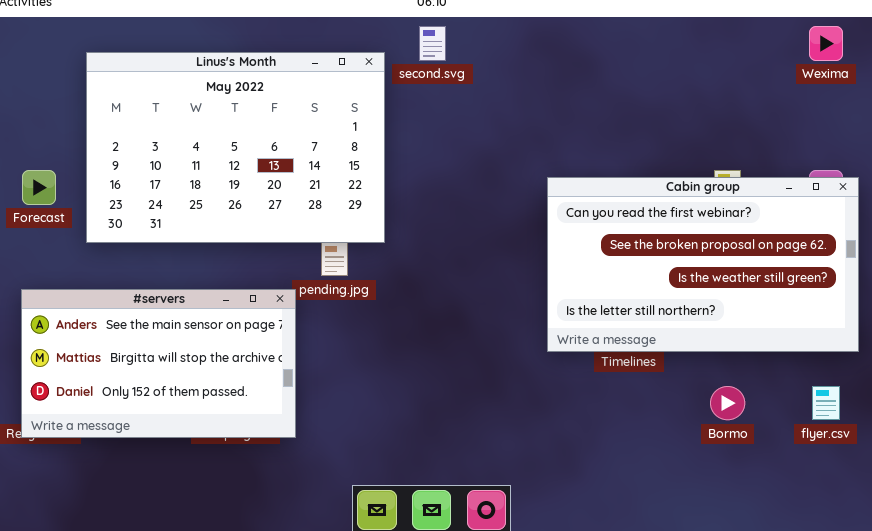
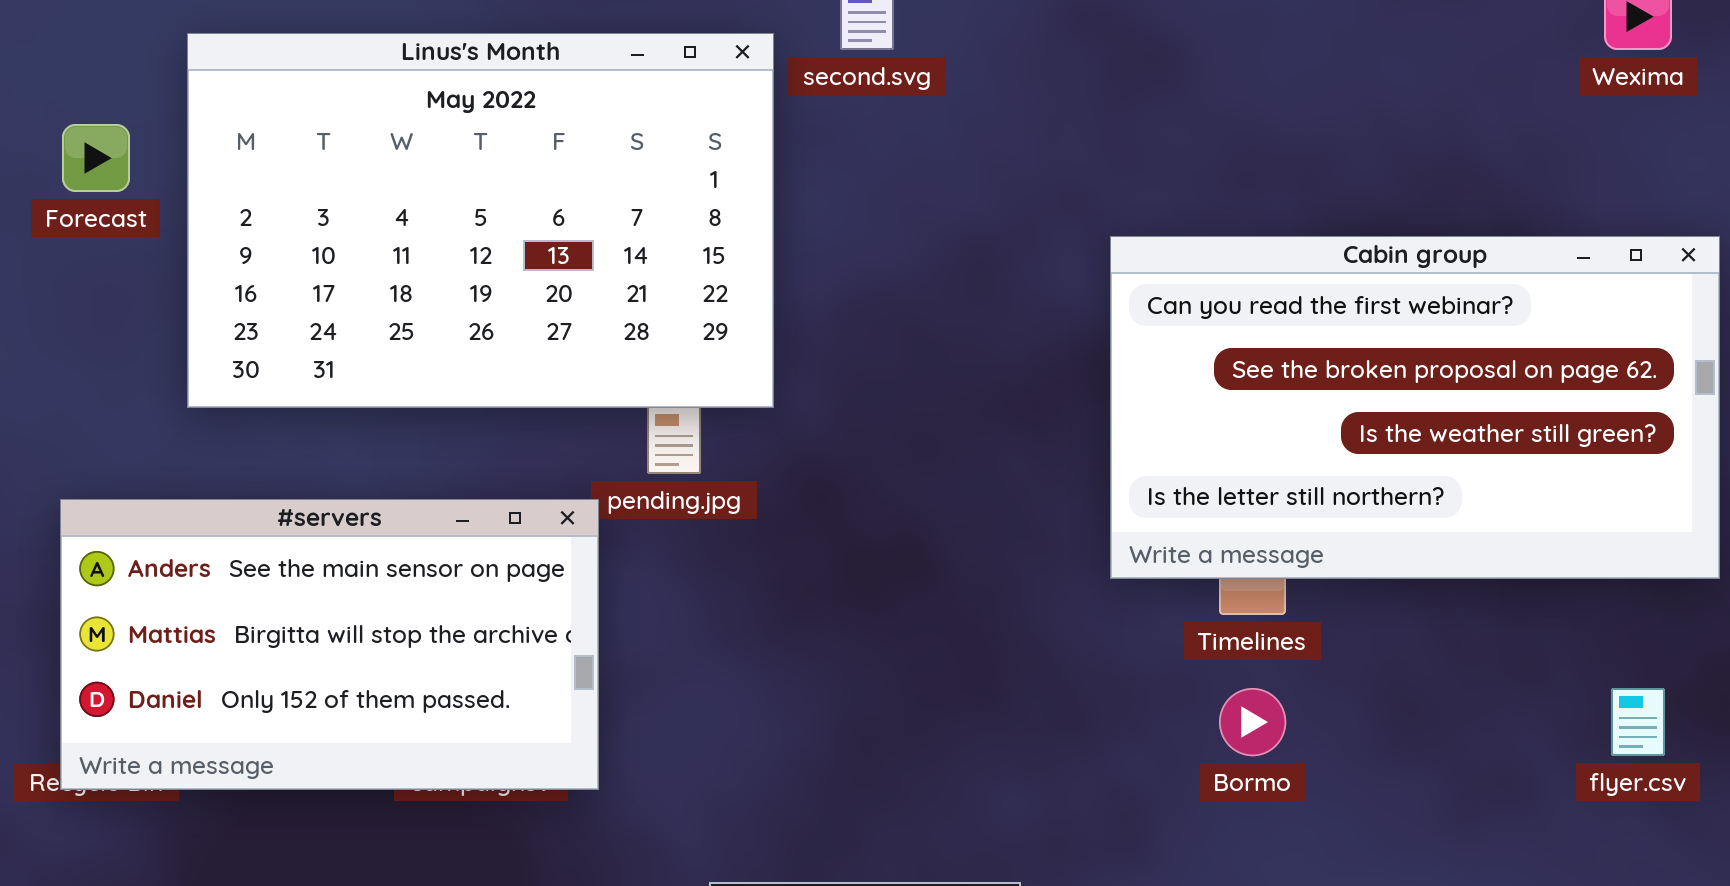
Forecast: [22,170,56,205] -> [62,124,130,192], moved
Cabin group: [547,177,859,352] -> [1110,236,1720,579], moved
Bormo: [710,386,745,420] -> [1219,688,1286,756], moved

